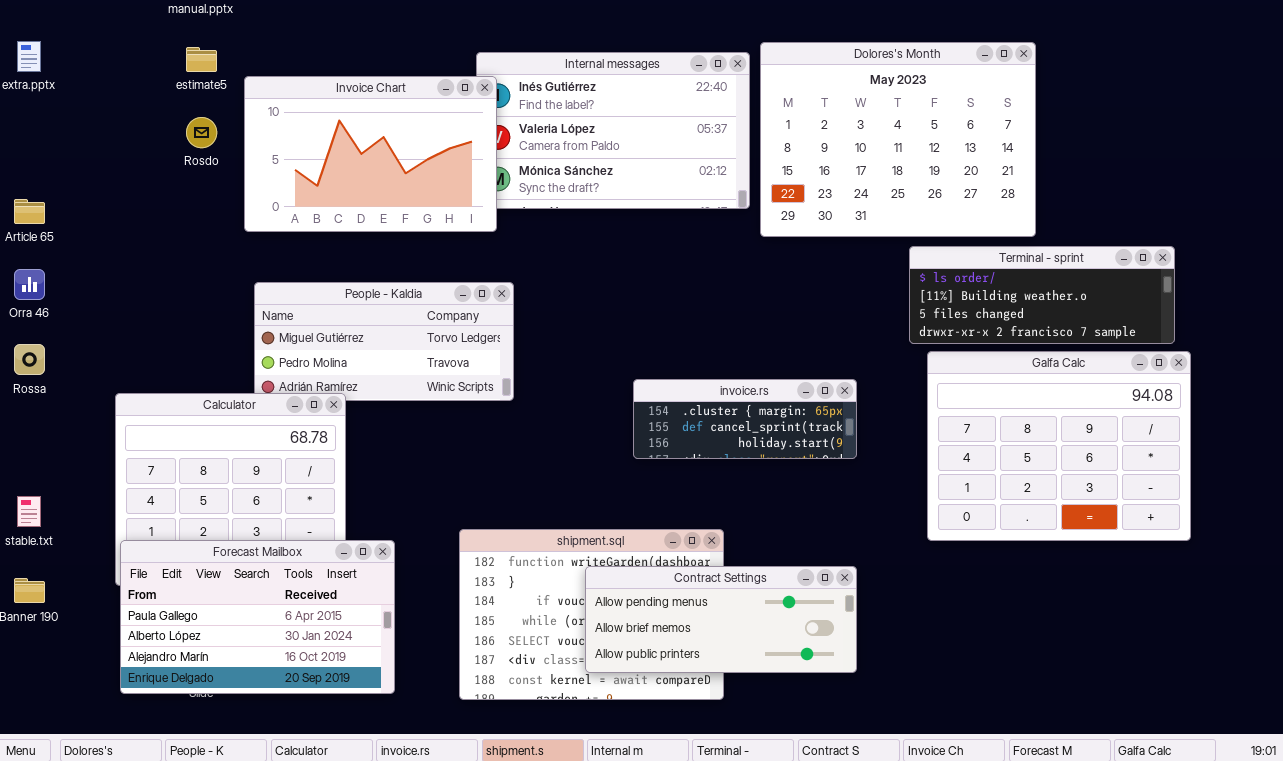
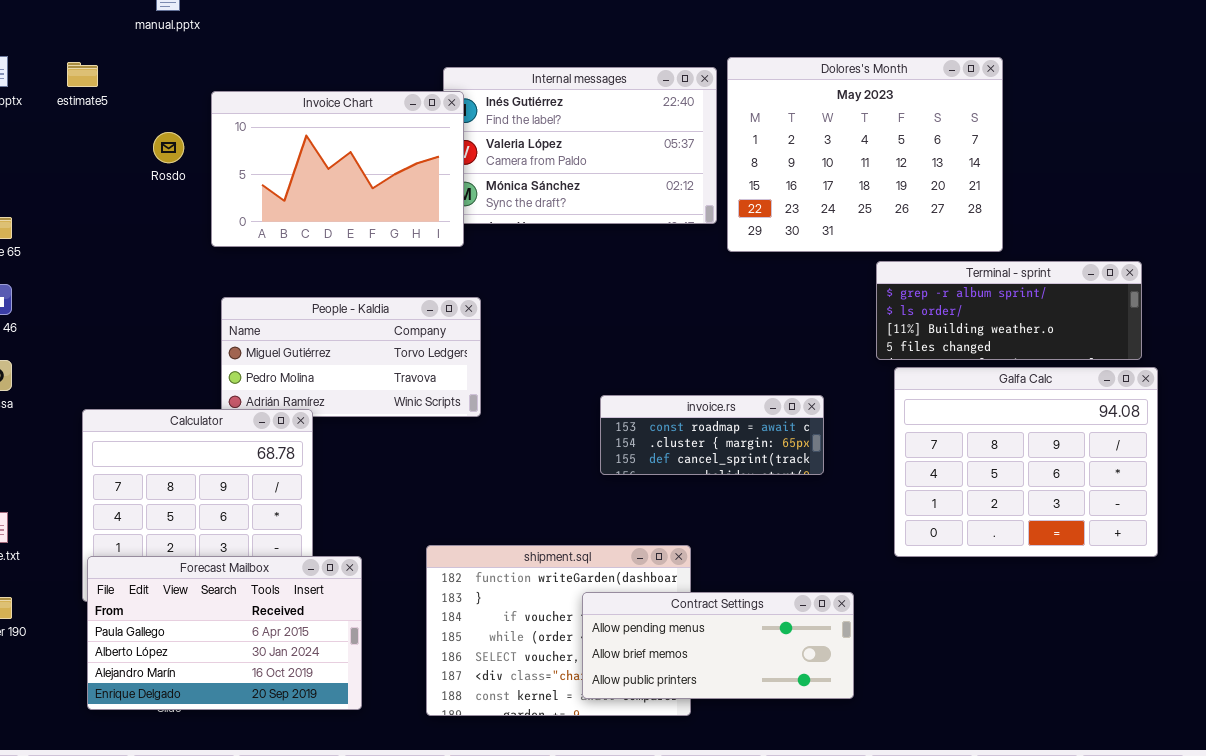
estimate5: [186,47,217,72] -> [67,62,98,87], moved
Terminal - sprint: [909,246,1175,344] -> [876,261,1142,360], scrolled up 1 row
invoice.rs: [633,379,857,459] -> [600,395,824,475], scrolled up 1 row
Contract Settings: [585,566,857,673] -> [582,592,854,699], moved

